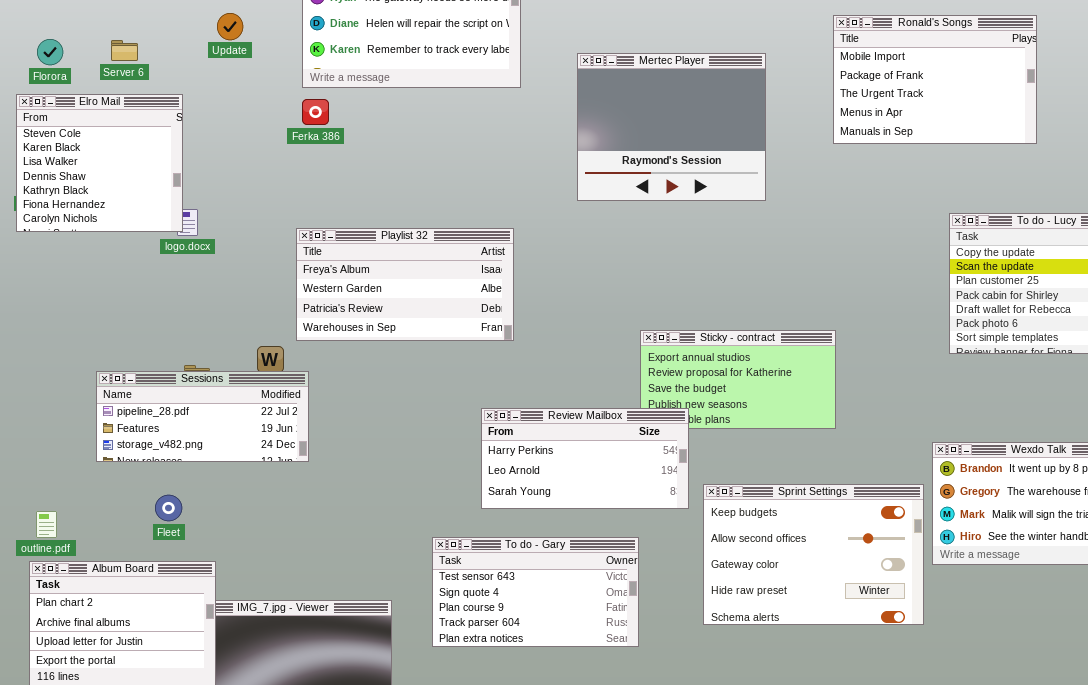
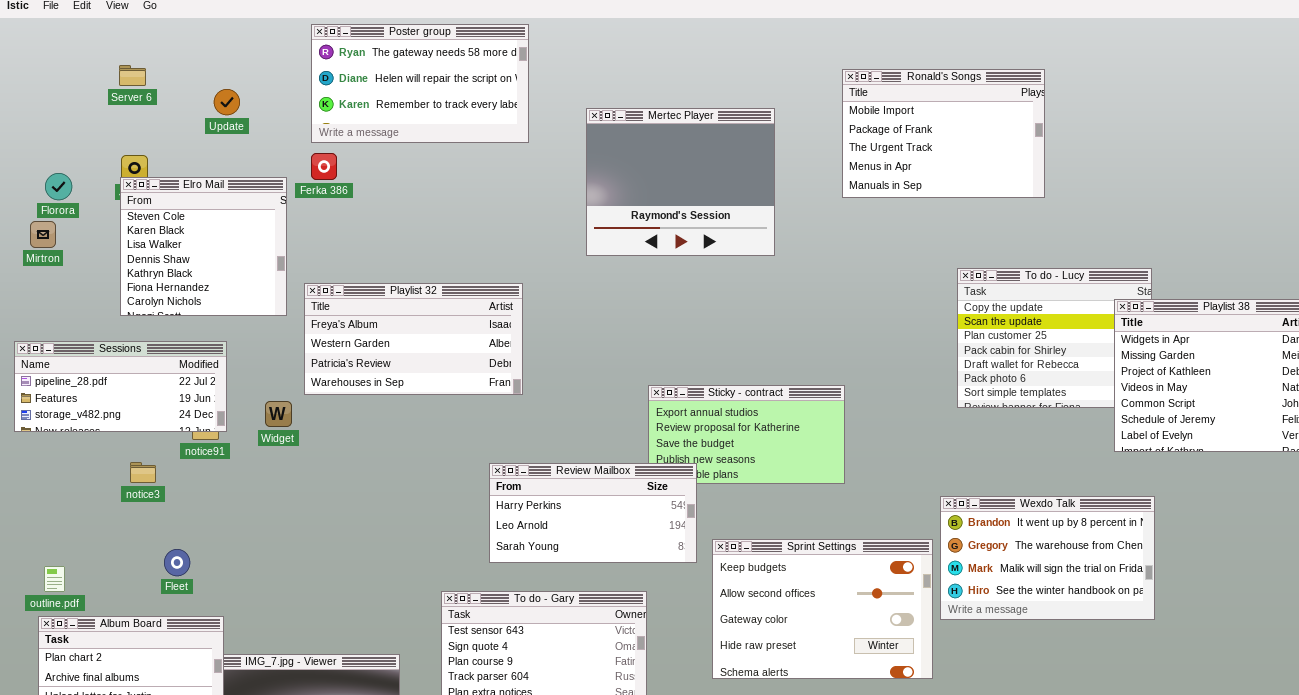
Update: [217,13,243,40] -> [214,89,240,115], moved
Florora: [37,39,63,65] -> [45,173,72,200], moved
Server 6: [111,40,138,61] -> [119,65,146,86], moved
Elro Mail: [16,94,183,232] -> [120,177,287,316], moved
Sessions: [96,371,309,462] -> [14,341,227,432], moved

